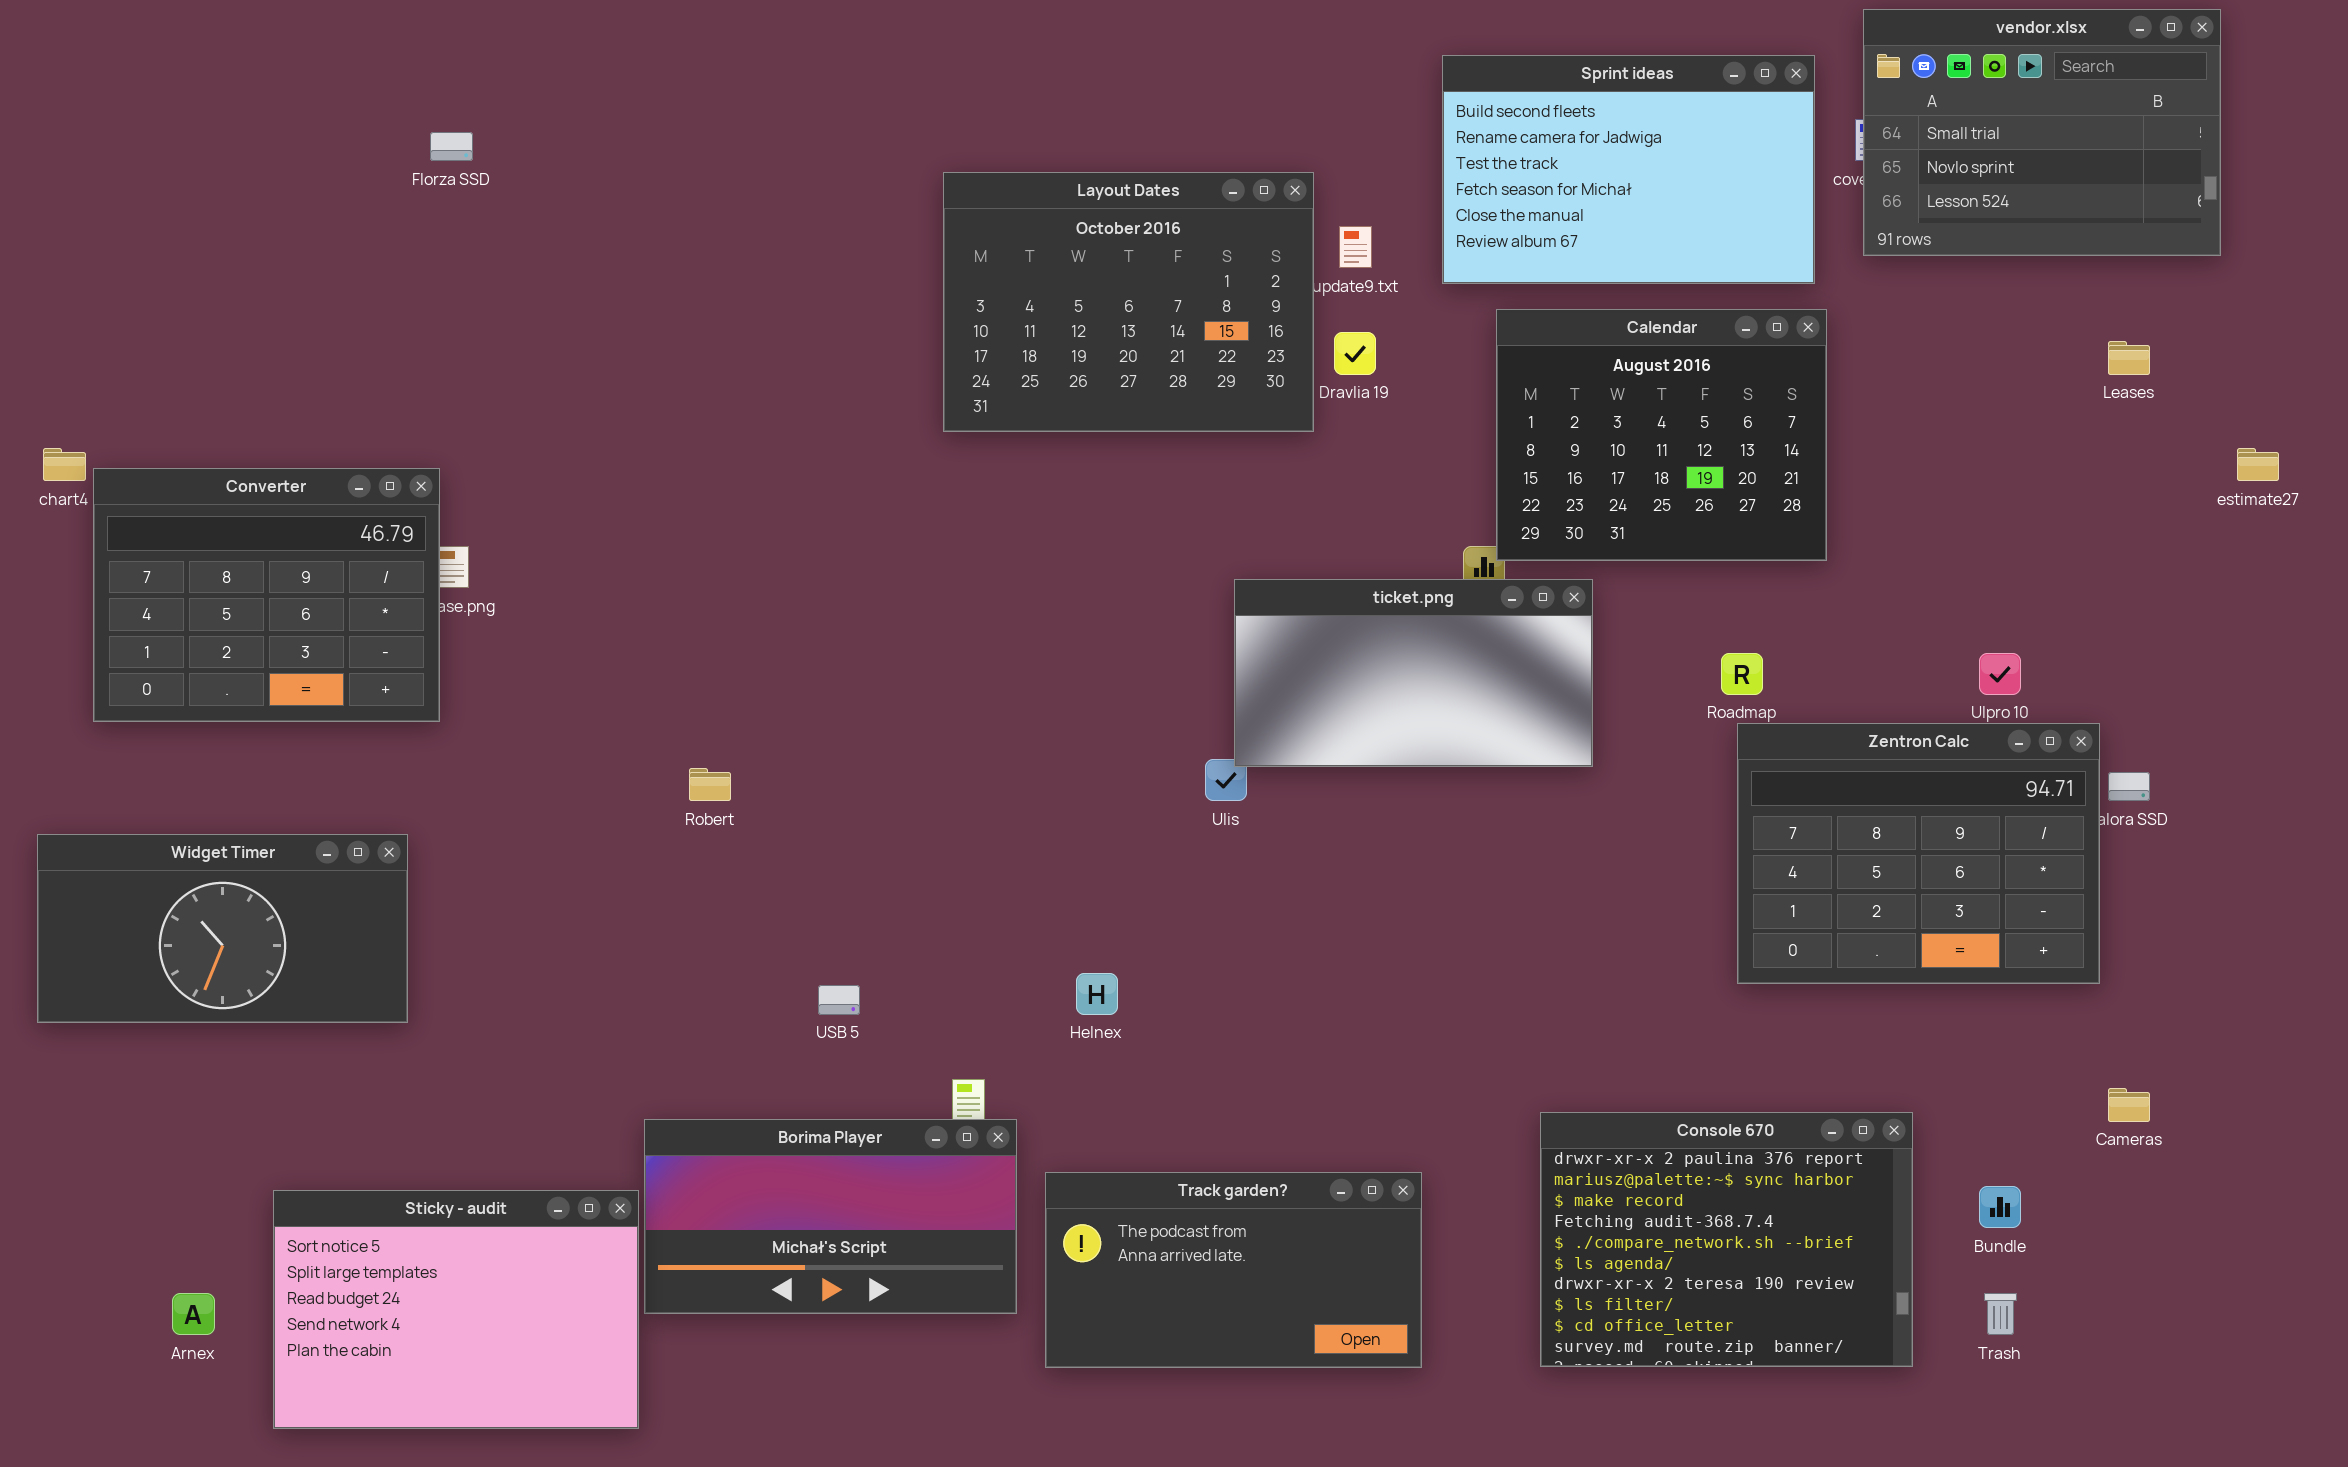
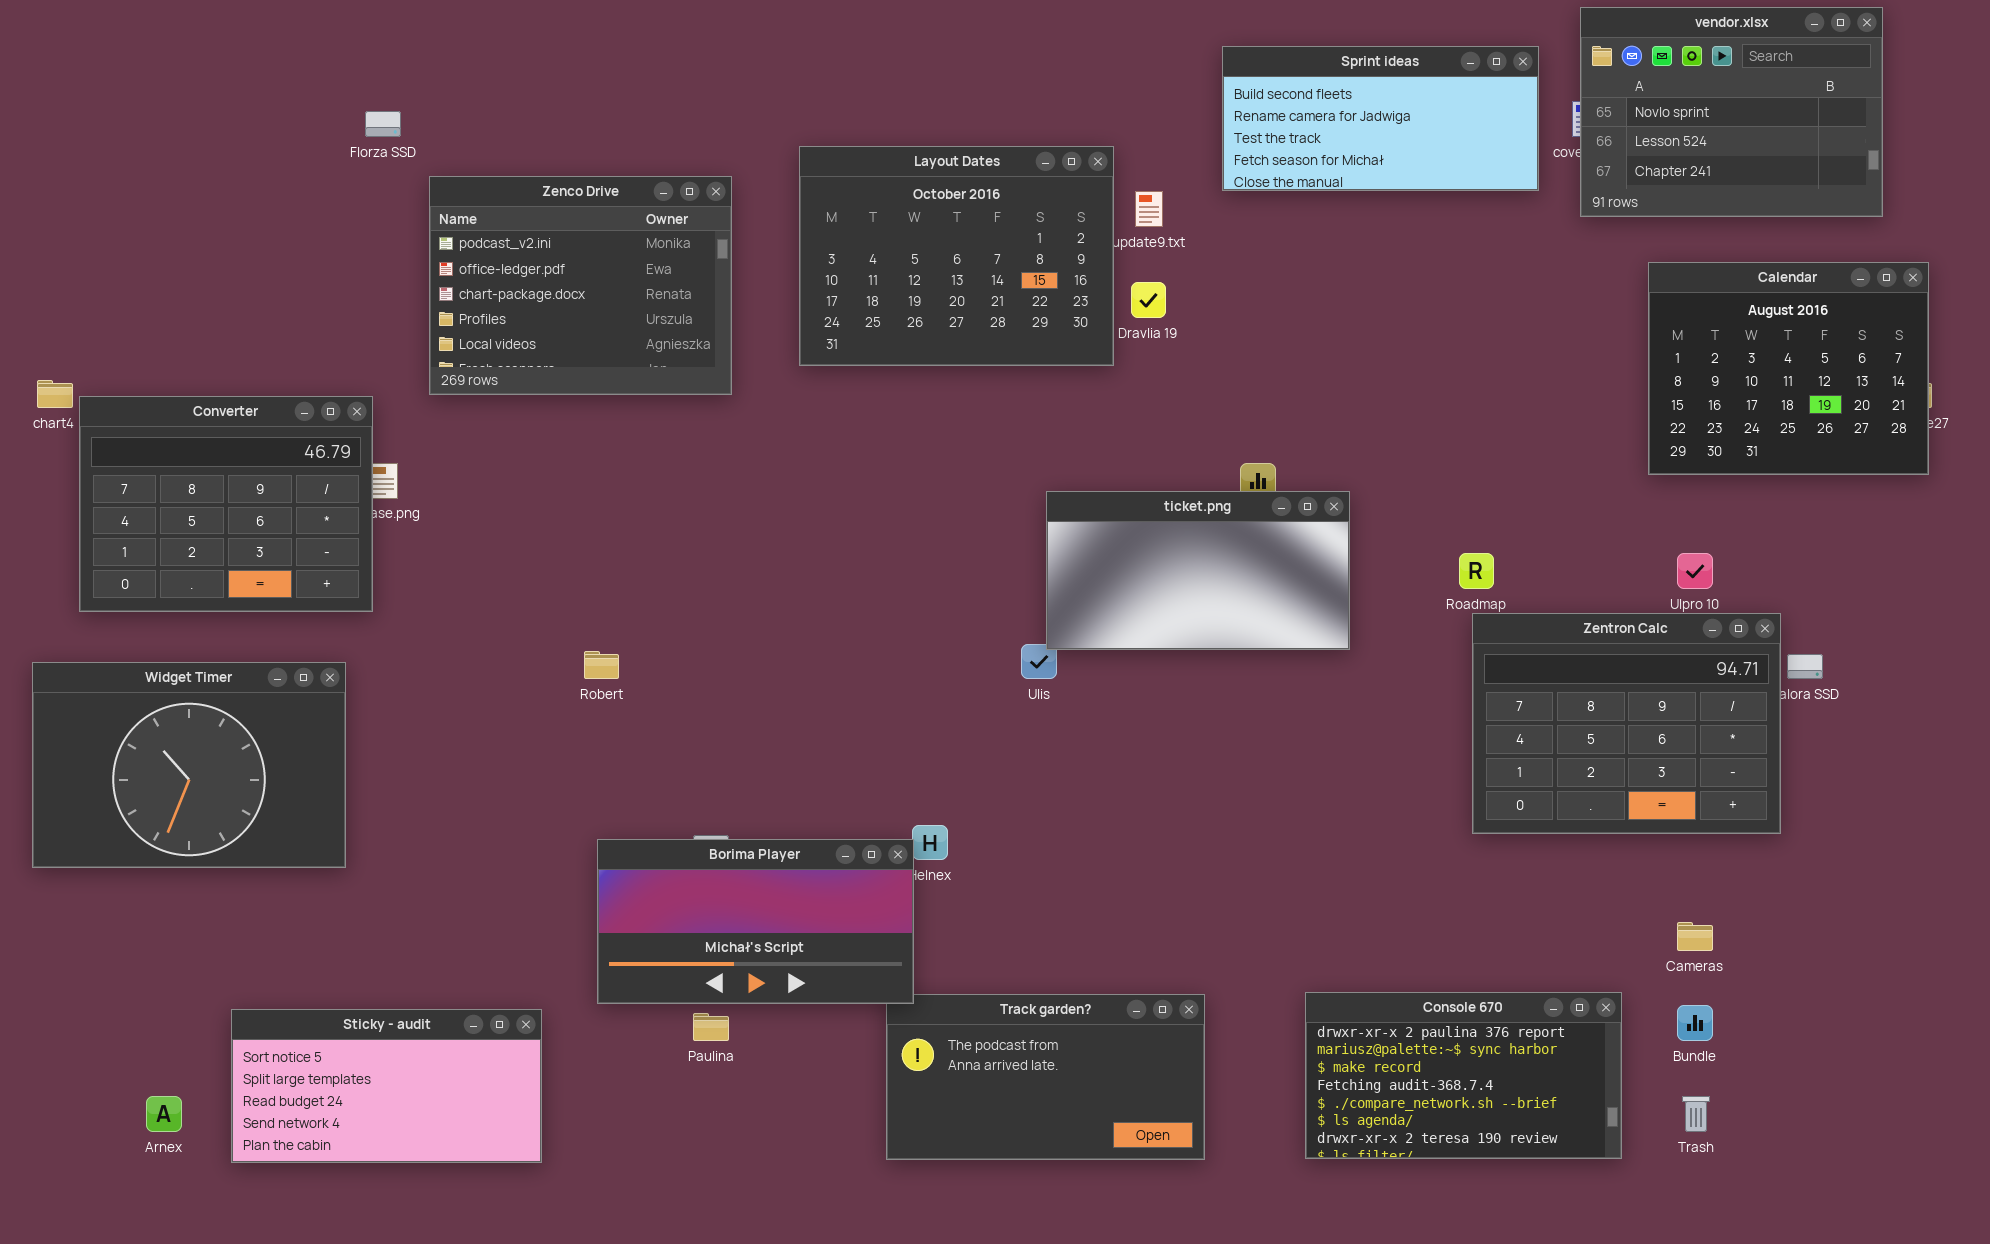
vendor.xlsx: [1863,9,2221,256] -> [1580,7,1883,217], scrolled down 1 row
Sprint ideas: [1442,55,1815,284] -> [1222,46,1539,191], resized
Zenco Drive: none -> [429,176,732,395], opened
Calendar: [1496,309,1827,561] -> [1648,262,1929,475], moved
Widget Timer: [37,834,408,1023] -> [32,662,346,868], resized
Cameras: [2108,1088,2150,1122] -> [1677,922,1713,951], moved
Console 670: [1540,1112,1913,1367] -> [1305,992,1622,1159], resized
Borima Player: [644,1119,1017,1314] -> [597,839,914,1004], moved
Sticky - audit: [273,1190,639,1429] -> [231,1009,542,1163], resized

